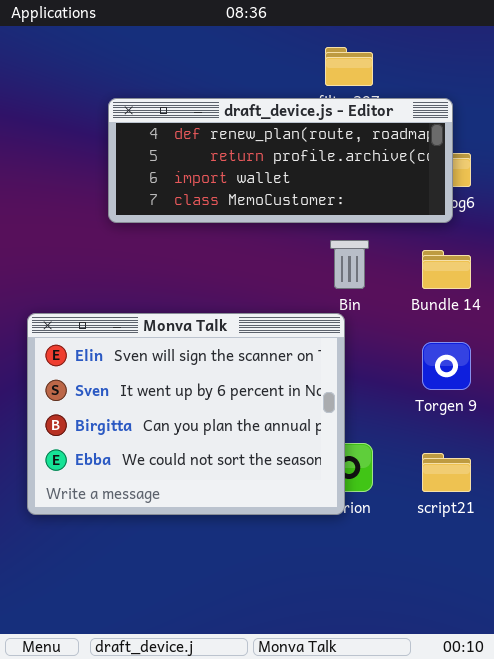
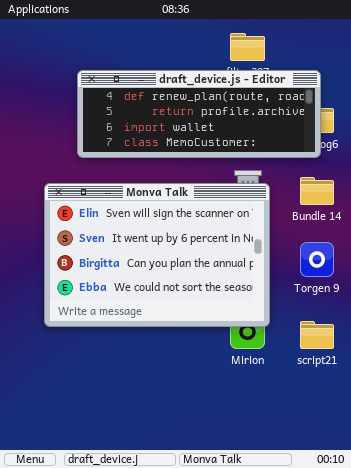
Monva Talk: [27,313,345,515] -> [44,183,270,327], moved

